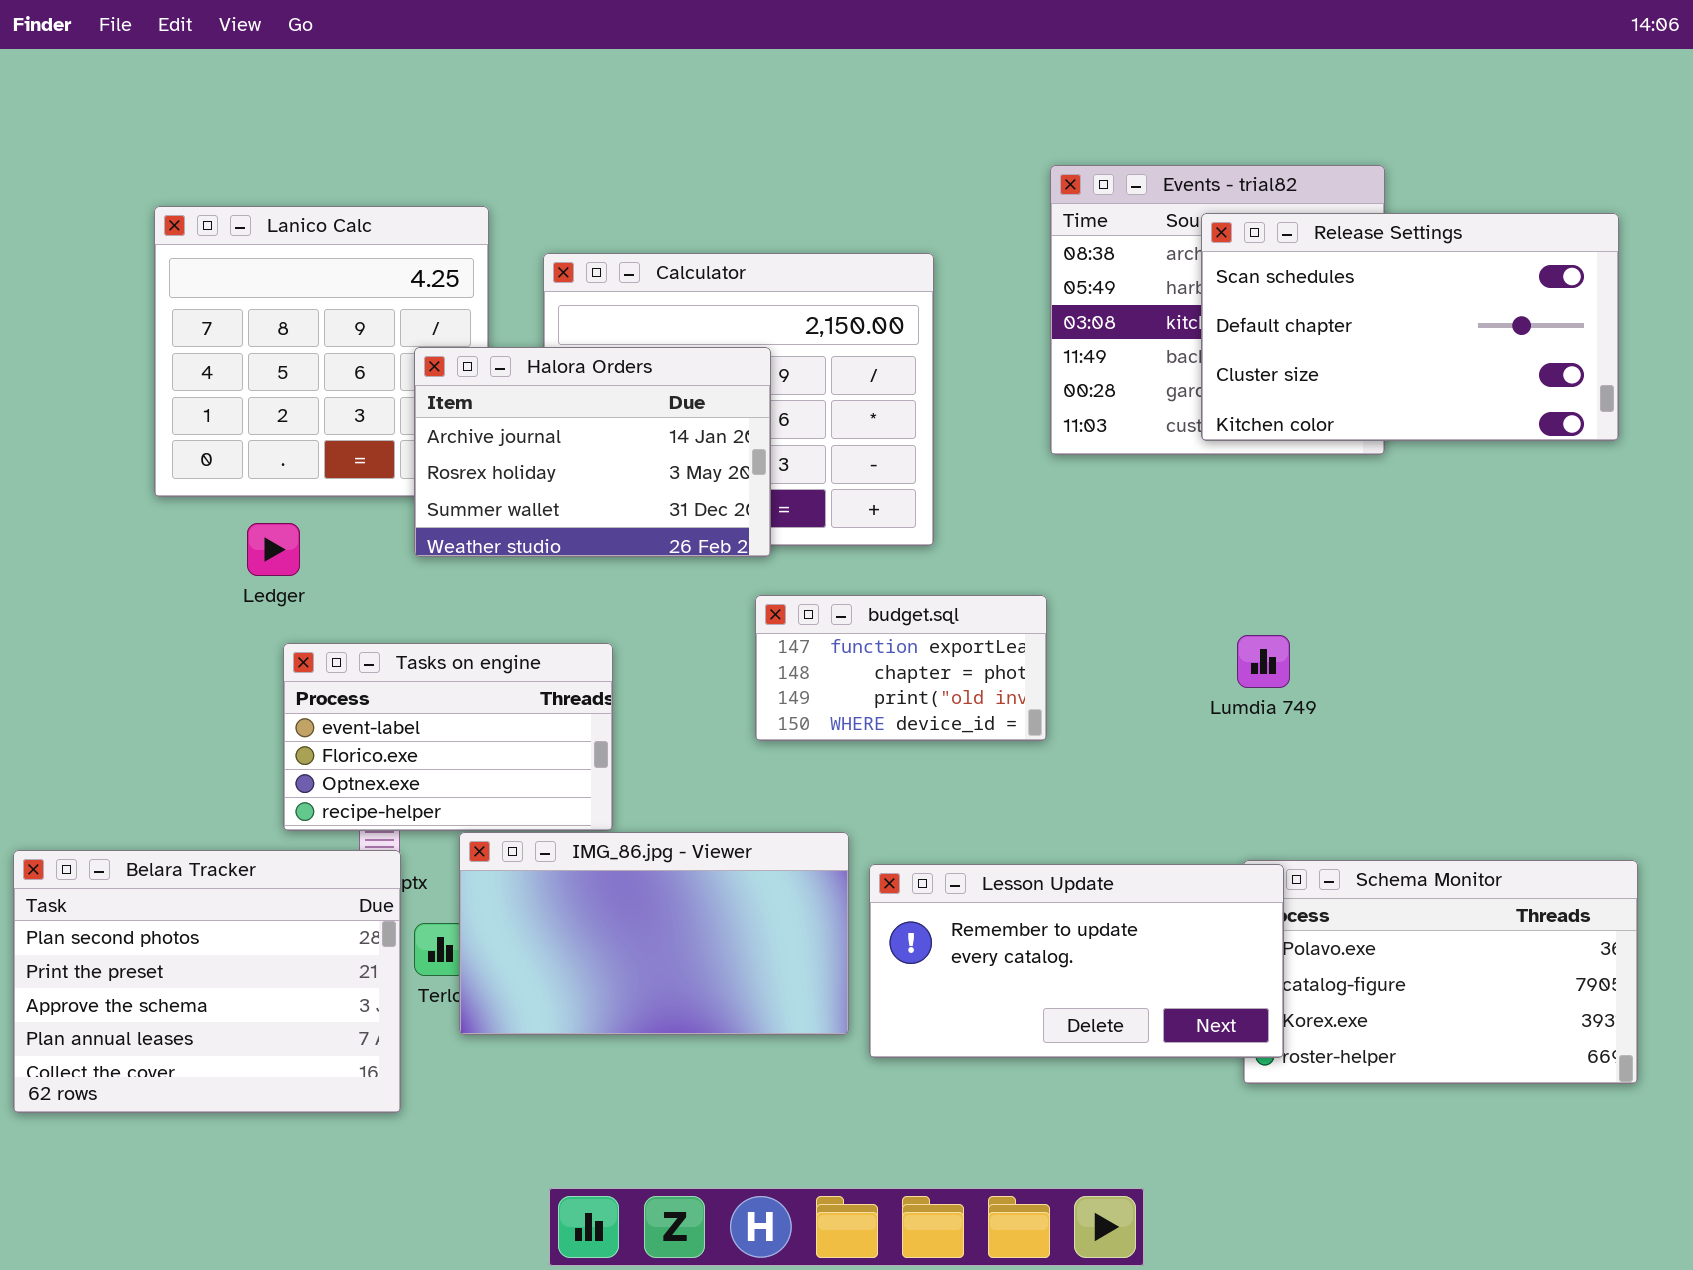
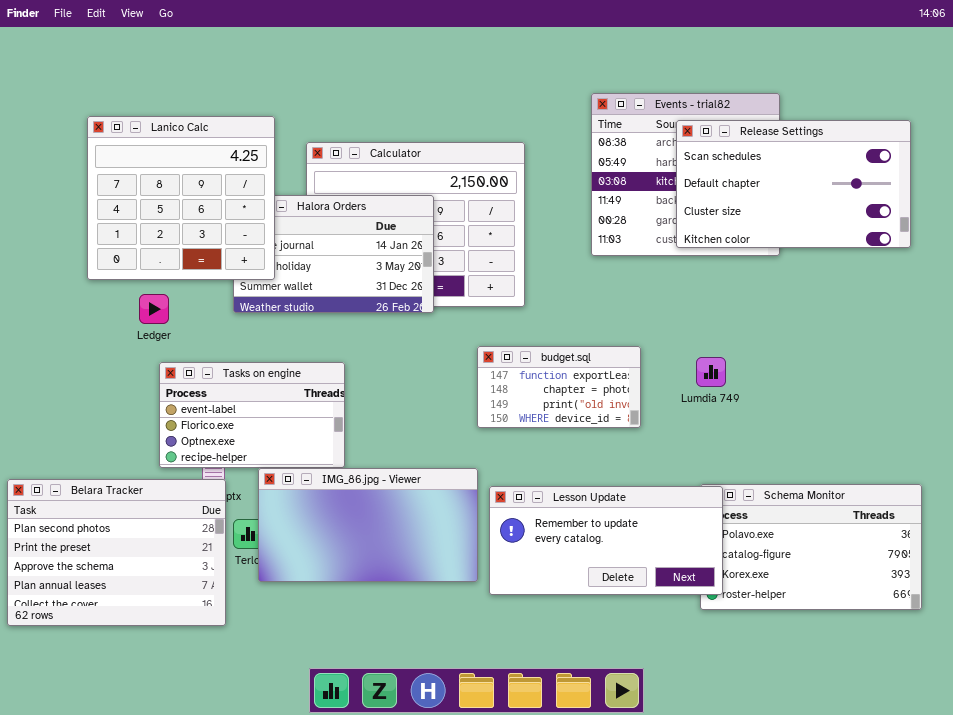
Lanico Calc: [154,206,489,497] -> [87,116,275,280], raised
budget.sql: [755,595,1047,741] -> [477,346,641,428], moved

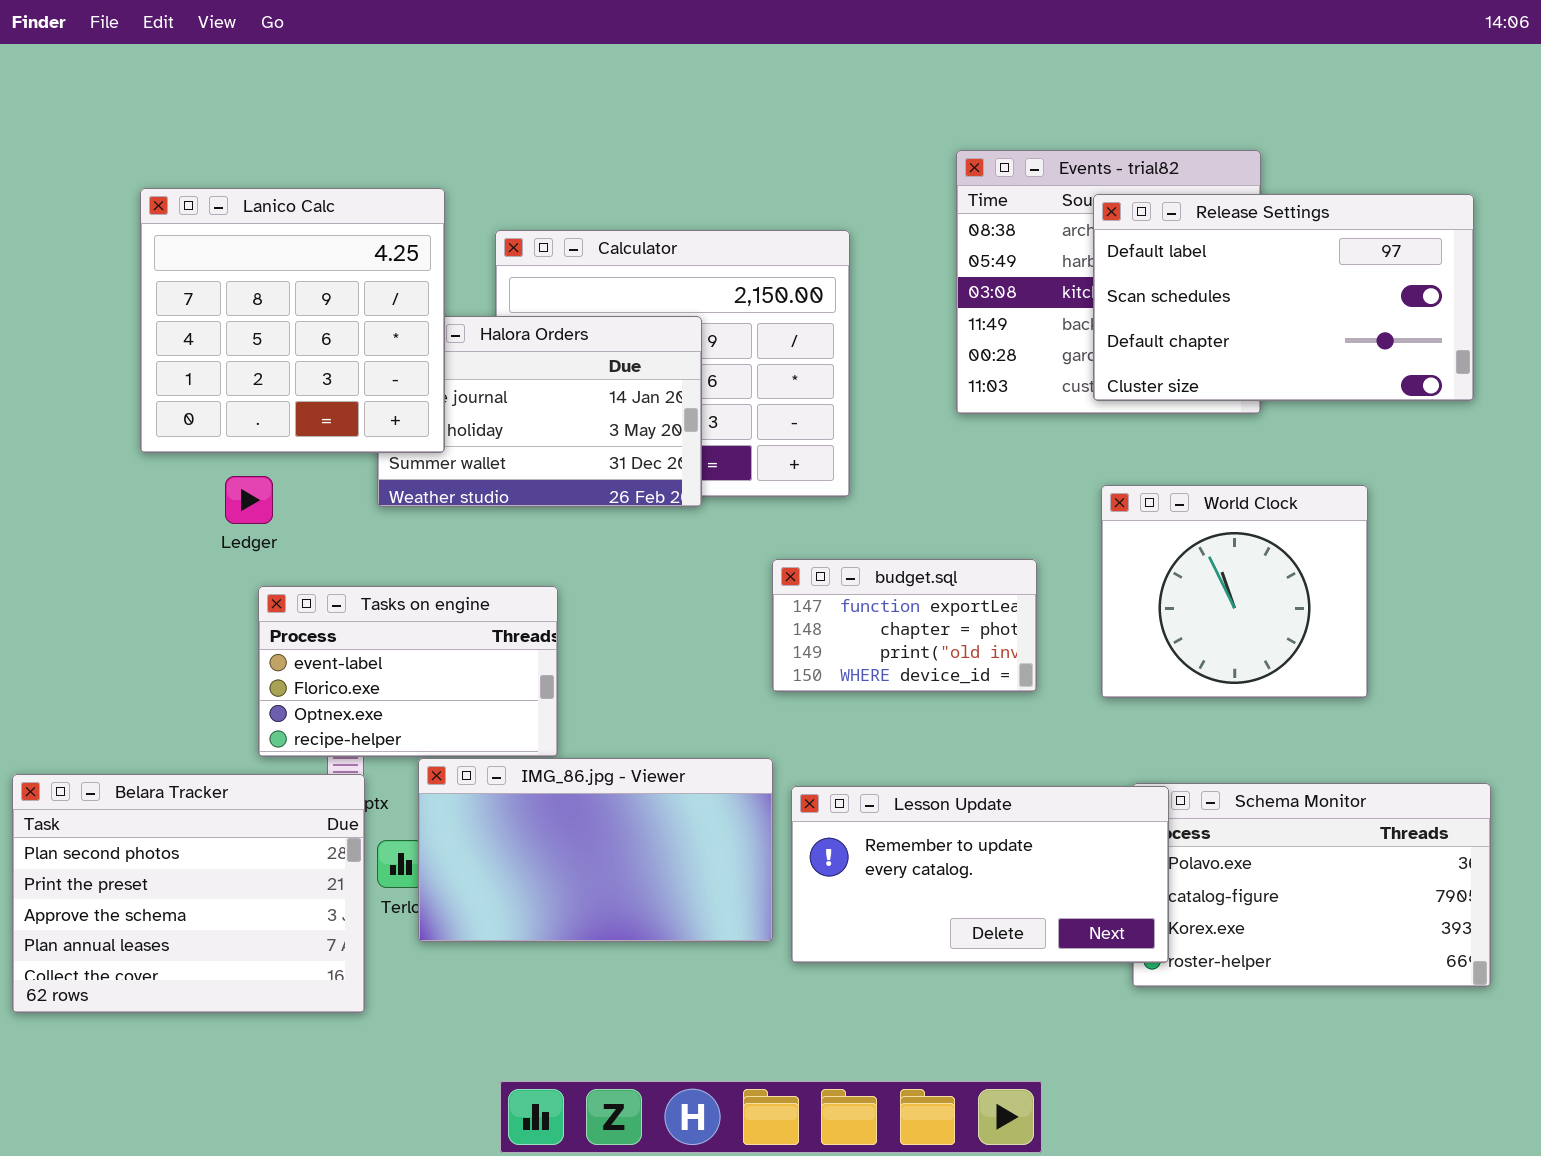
Release Settings: [676,120,911,248] -> [1093,194,1474,401], scrolled up 1 row
World Clock: none -> [1101,485,1368,698], opened

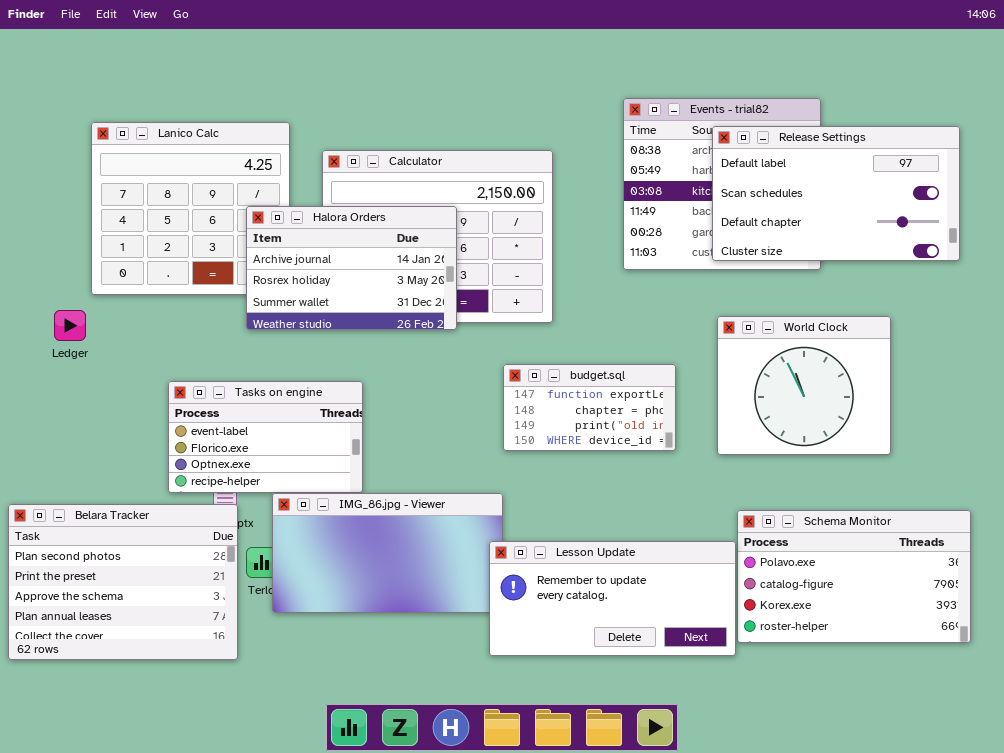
Halora Orders: [377,316,702,507] -> [246,206,457,330], raised
Ledger: [225,476,273,524] -> [54,310,86,341], moved
Lesson Update: [791,786,1169,963] -> [489,541,736,656], moved

